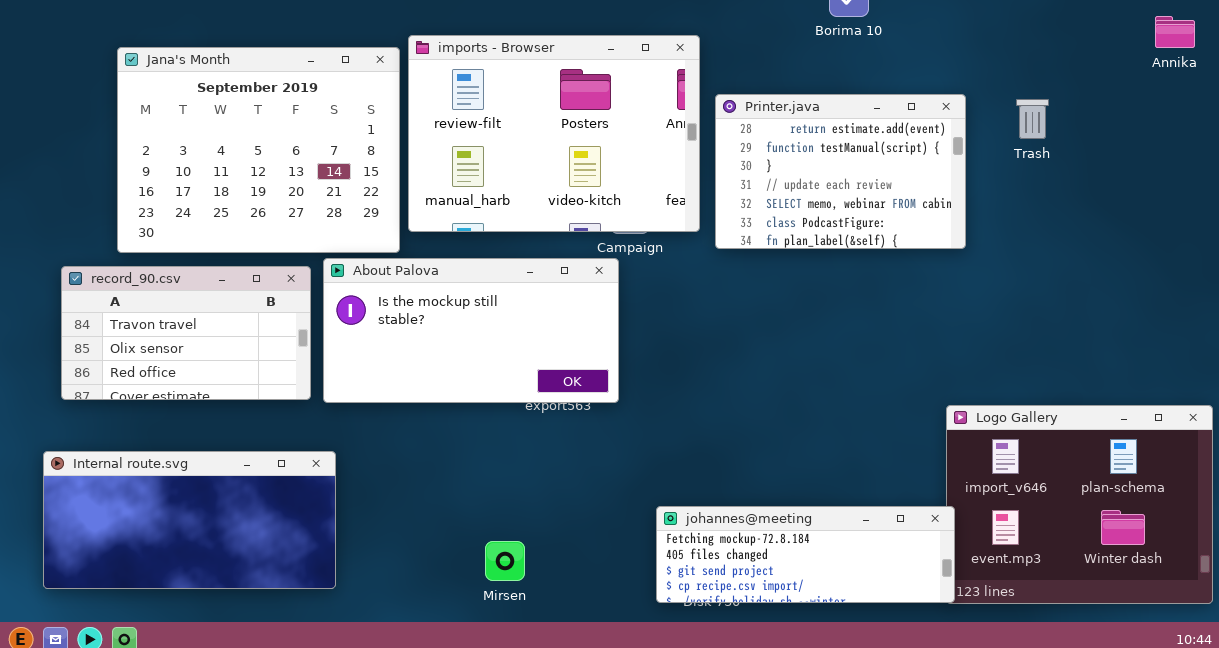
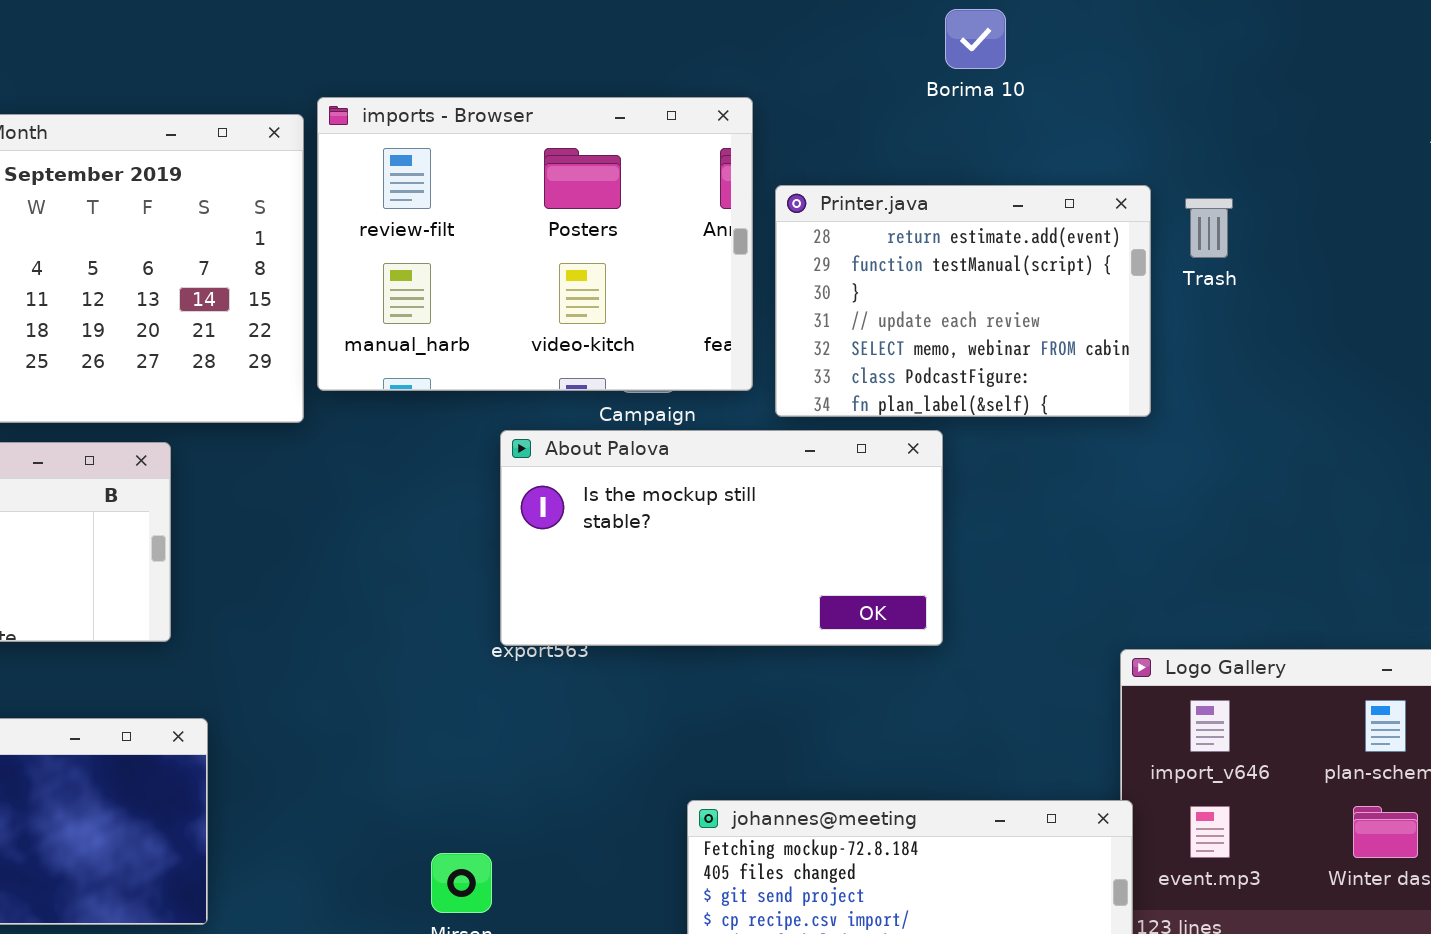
Trash: [1016,99,1049,139] -> [1185,198,1233,258], moved
About Palova: [323,258,619,403] -> [500,430,943,646], moved

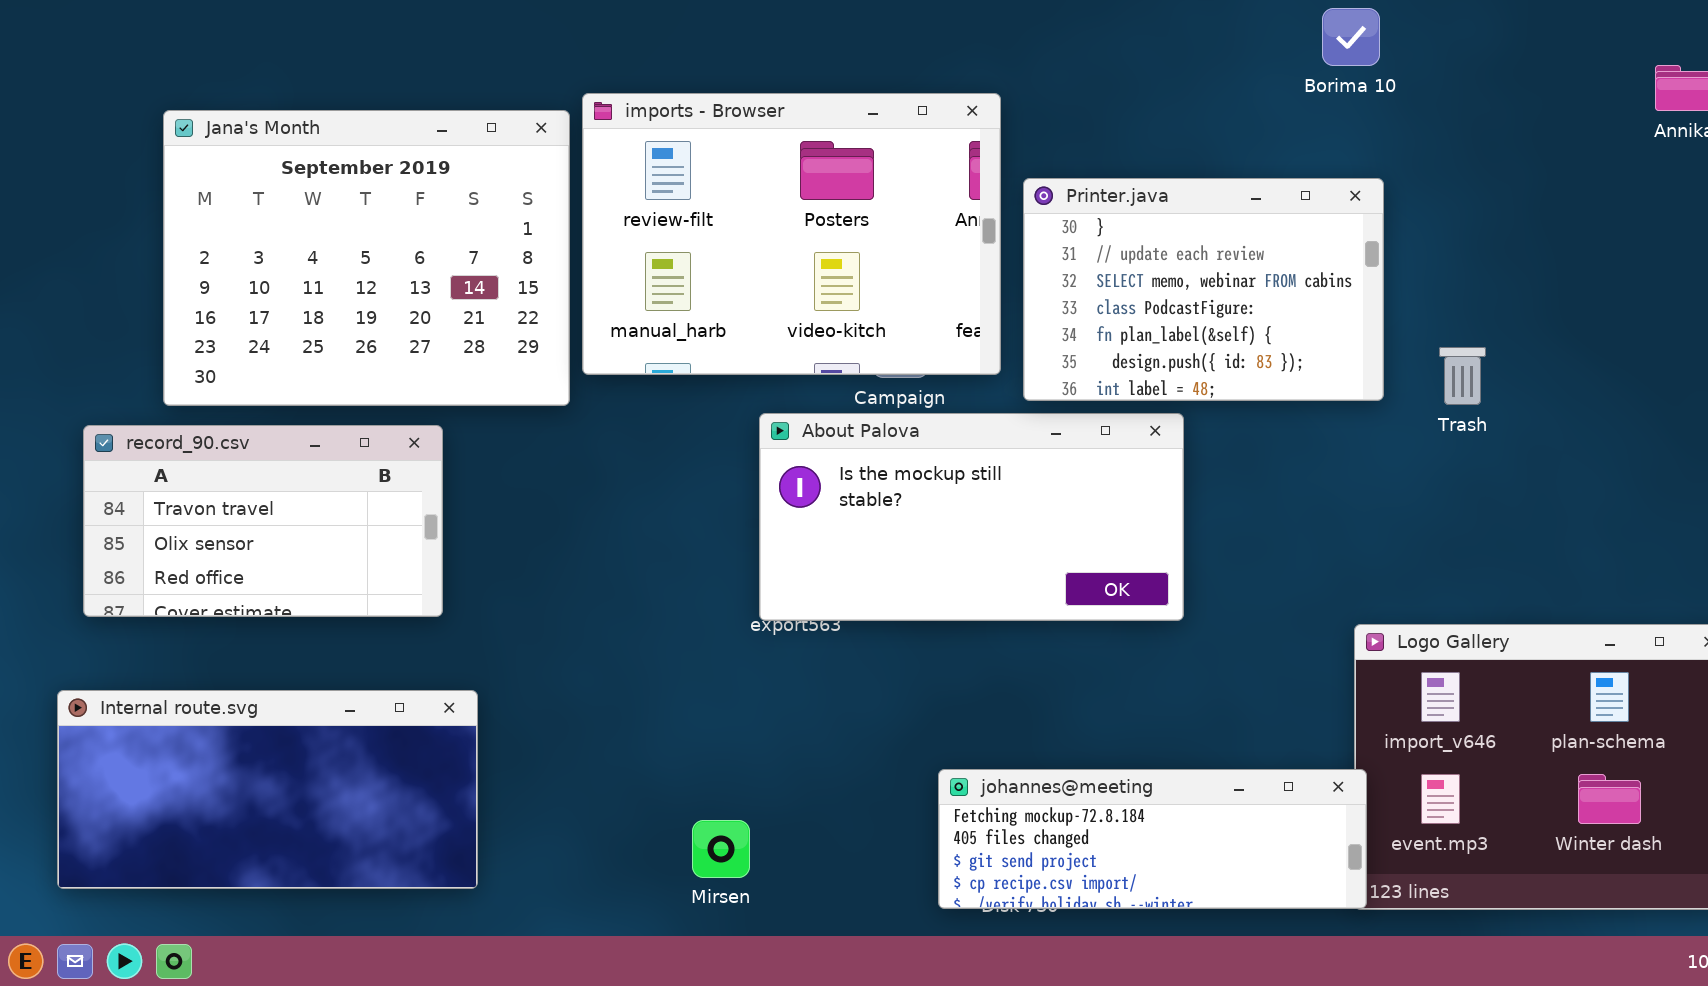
Borima 10: [945,9,1006,69] -> [1322,8,1380,66], moved
Printer.java: [775,185,1151,417] -> [1023,178,1384,401], scrolled down 2 rows
Trash: [1185,198,1233,258] -> [1439,347,1486,405], moved

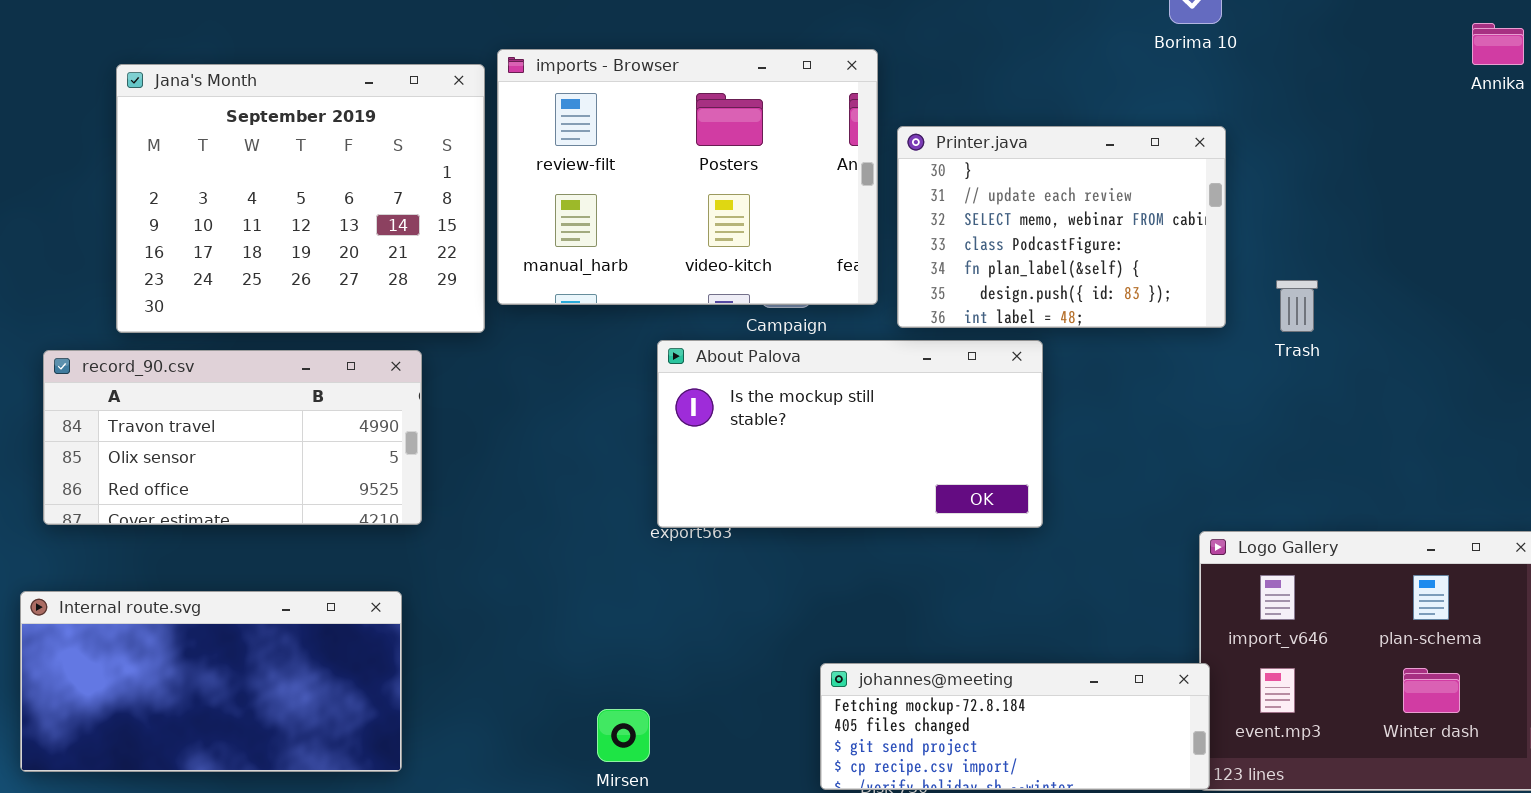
record_90.csv: [83,425,443,617] -> [43,350,422,525], resized

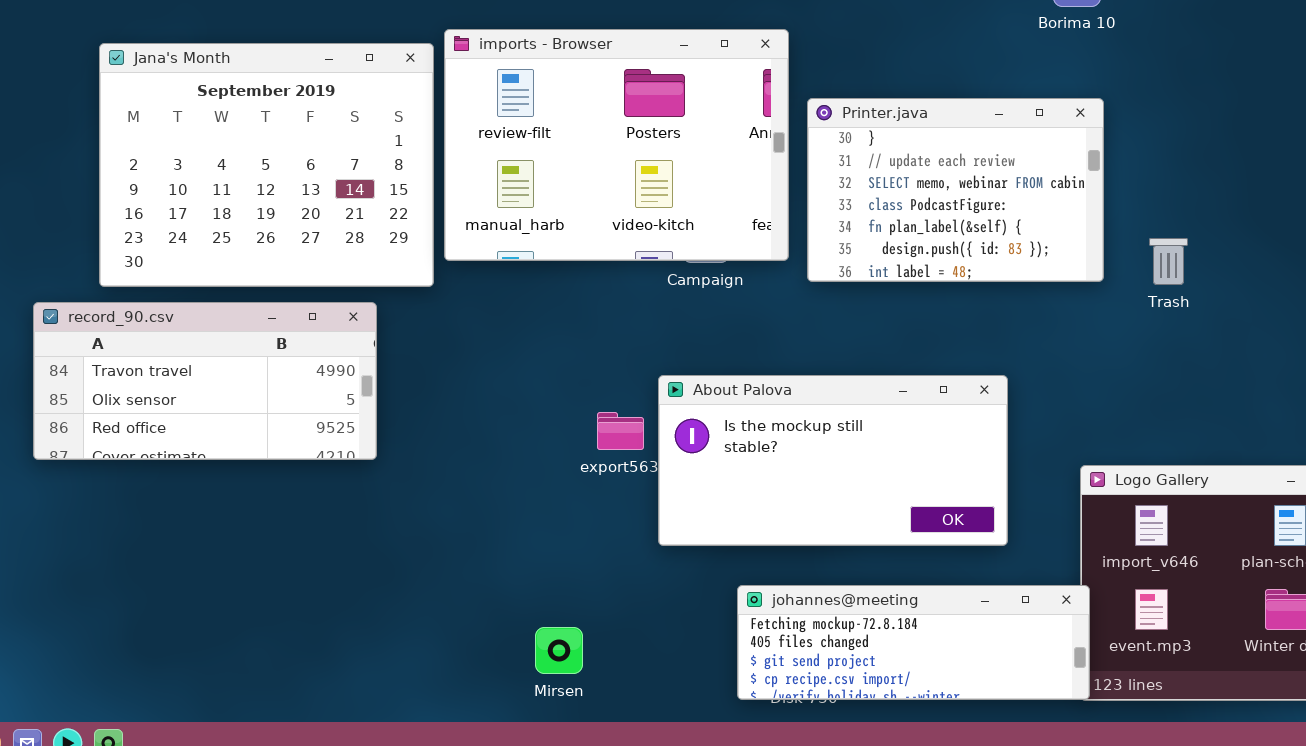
About Palova: [657,340,1043,528] -> [658,375,1008,546], moved
Internal route.svg: [20,591,402,772] -> none, closed

